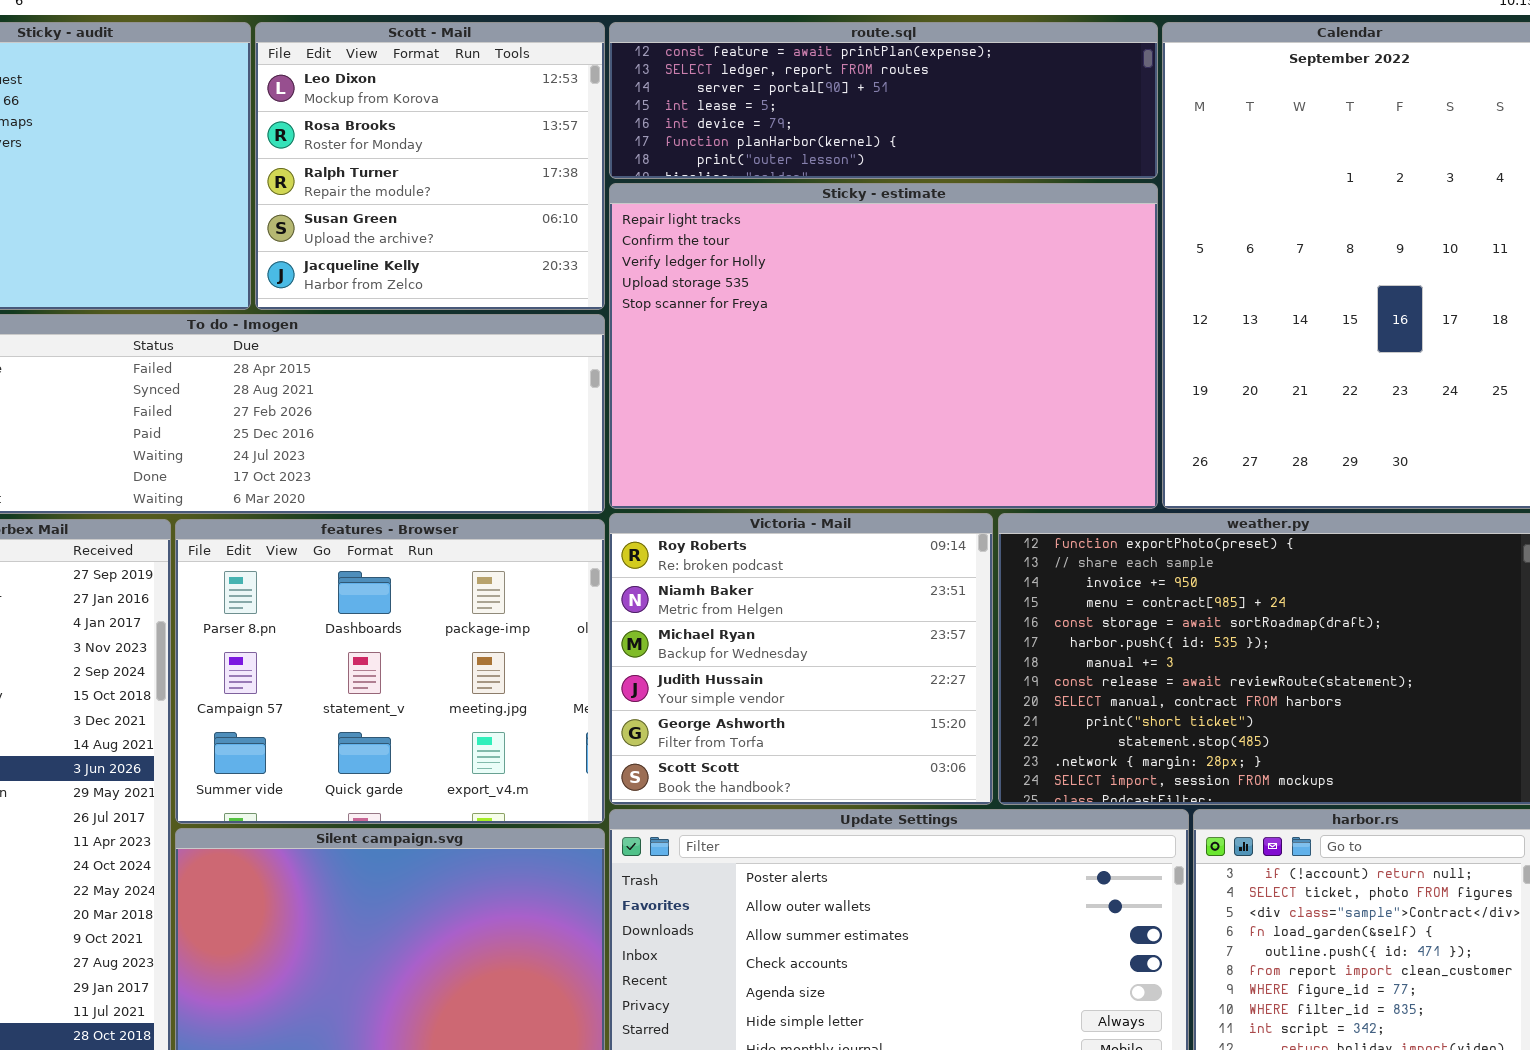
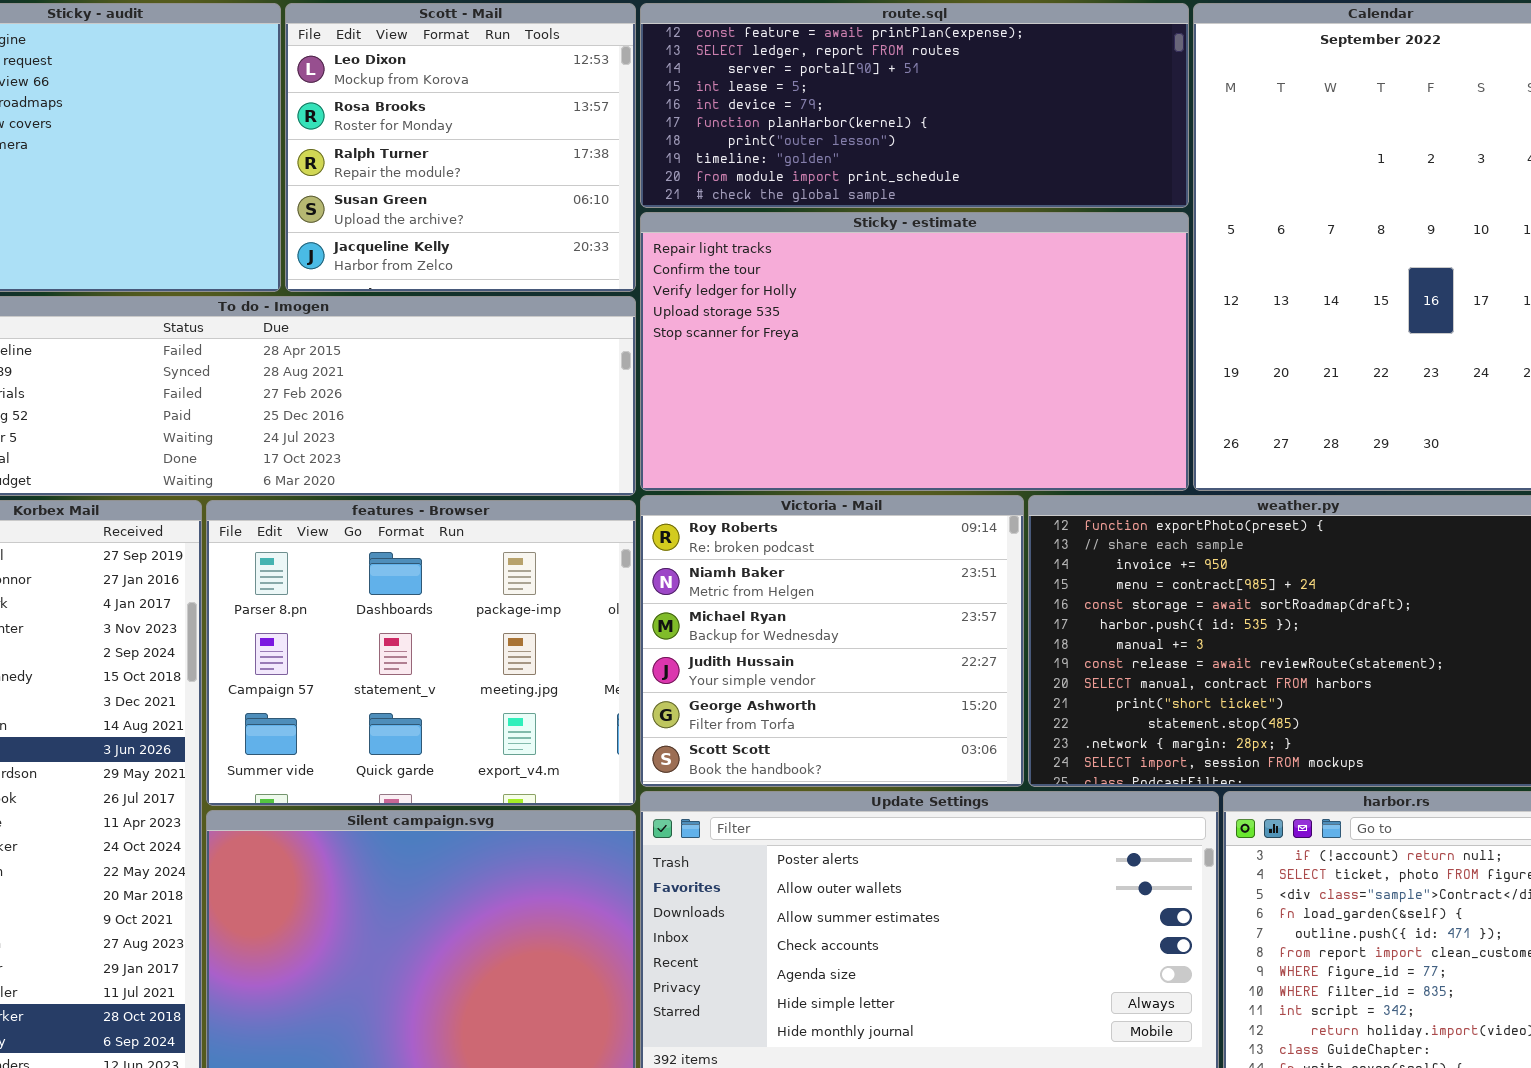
route.sql: [609,22,1158,179] -> [640,3,1189,208], resized
Sticky - estimate: [609,183,1158,509] -> [640,212,1189,491], resized

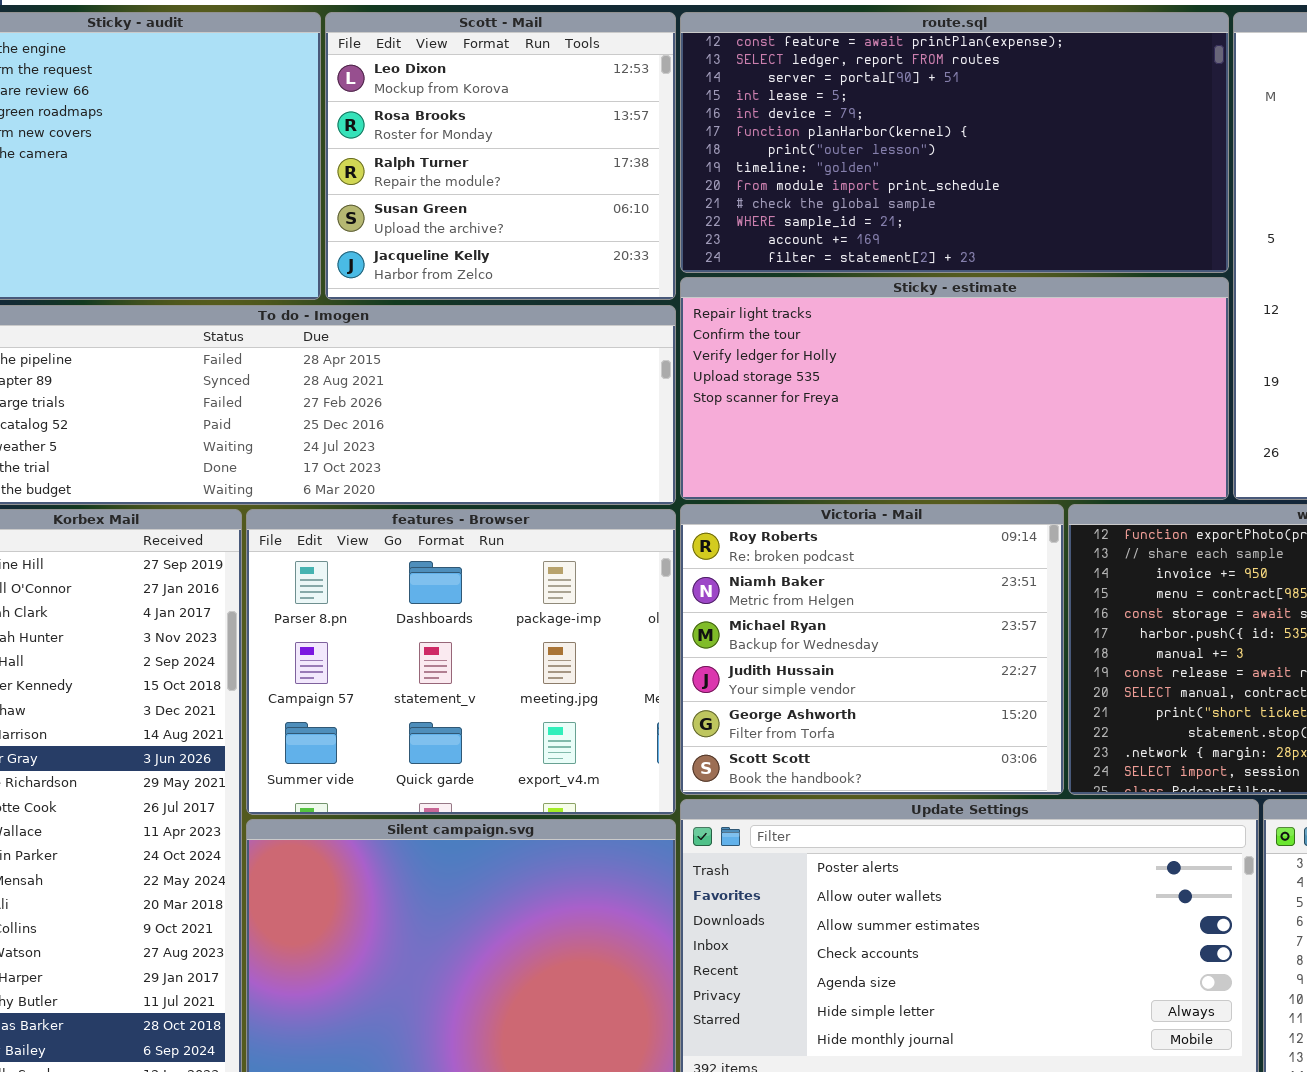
route.sql: [640,3,1189,208] -> [680,12,1229,273], resized
Sticky - estimate: [640,212,1189,491] -> [680,277,1229,500], resized

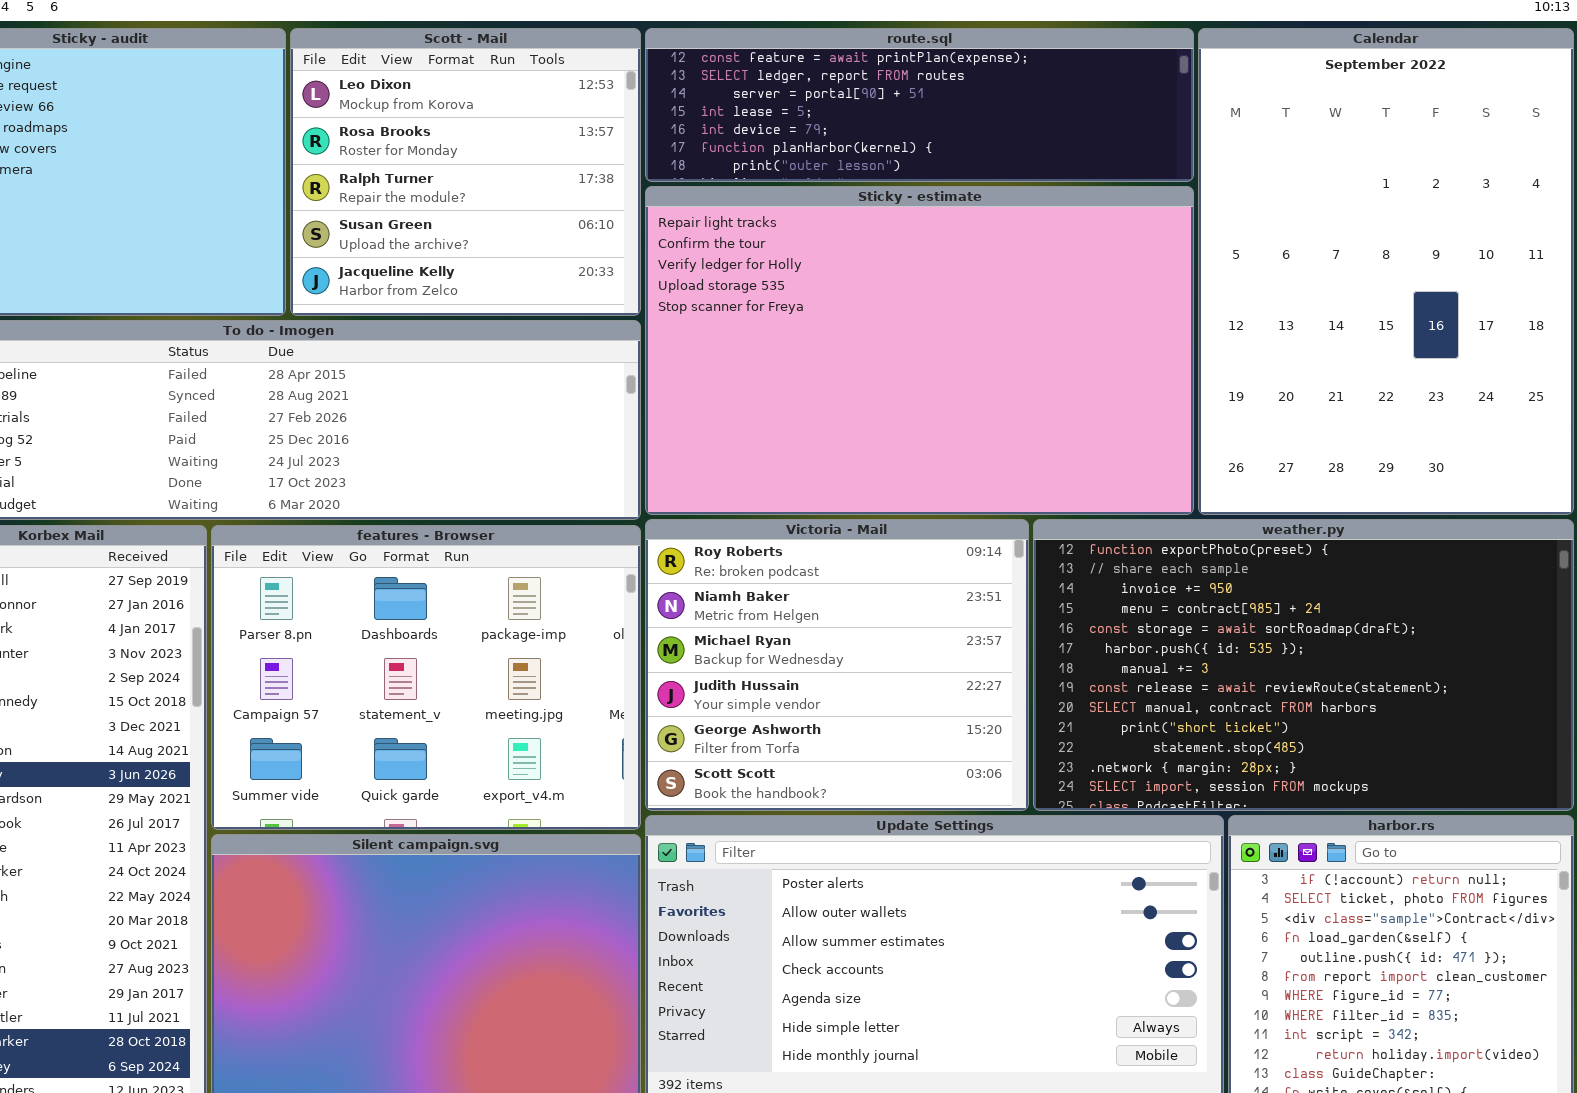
route.sql: [680,12,1229,273] -> [645,28,1194,182], resized
Sticky - estimate: [680,277,1229,500] -> [645,186,1194,515], resized

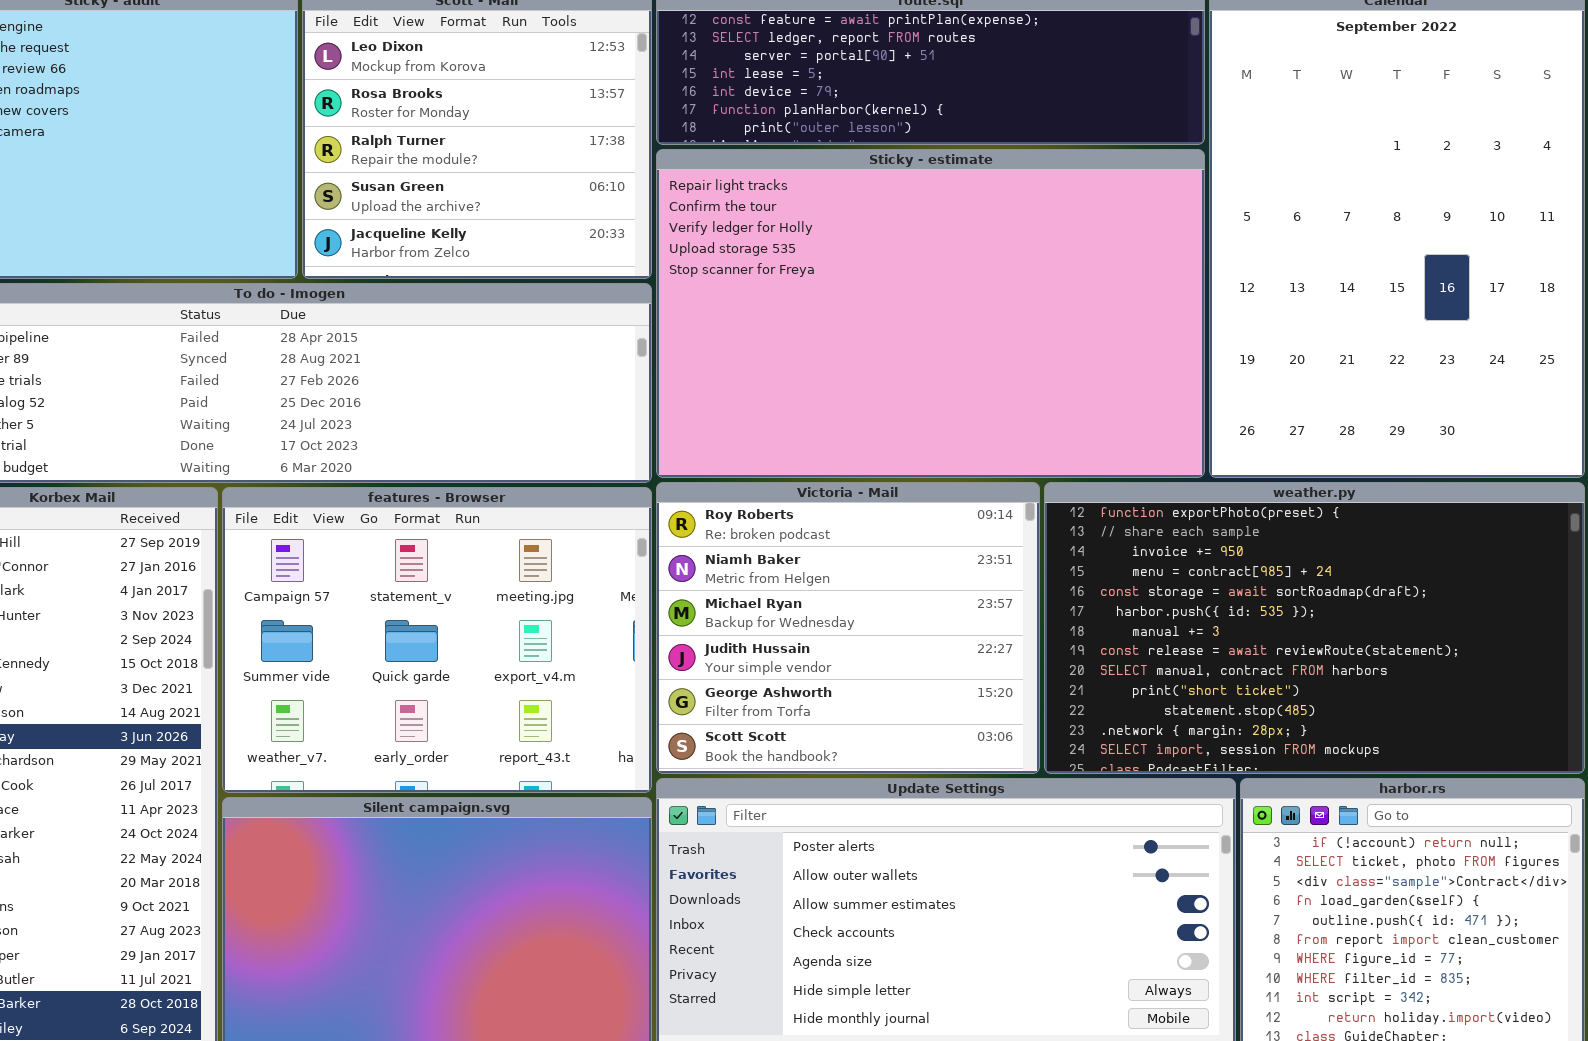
features - Browser: [211,525,641,830] -> [222,487,652,793], scrolled down 1 row

